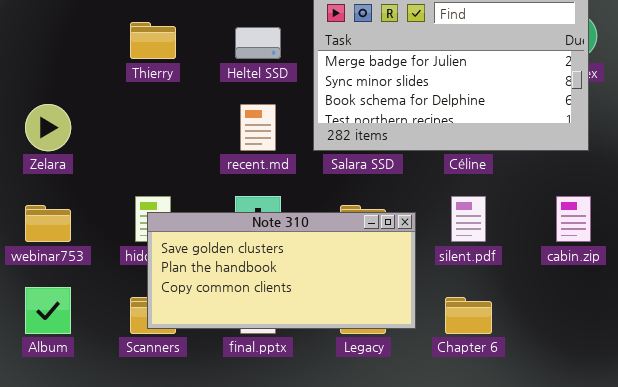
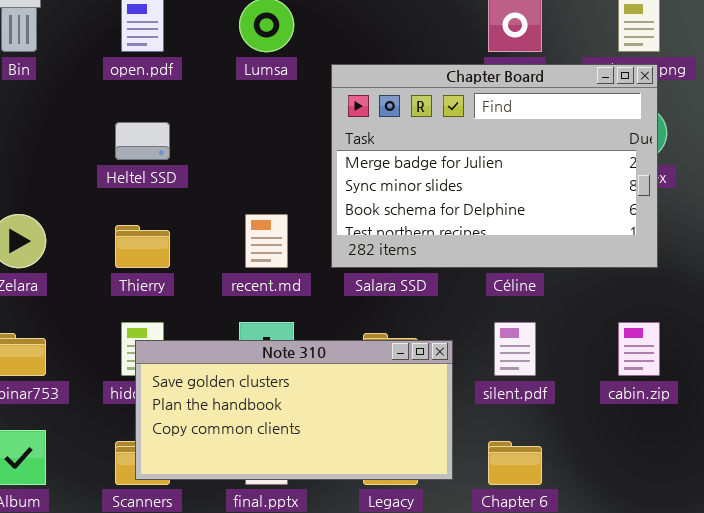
Thierry: [130,22,176,59] -> [115,225,170,268], moved
Heltel SSD: [235,27,281,59] -> [115,122,170,160], moved

